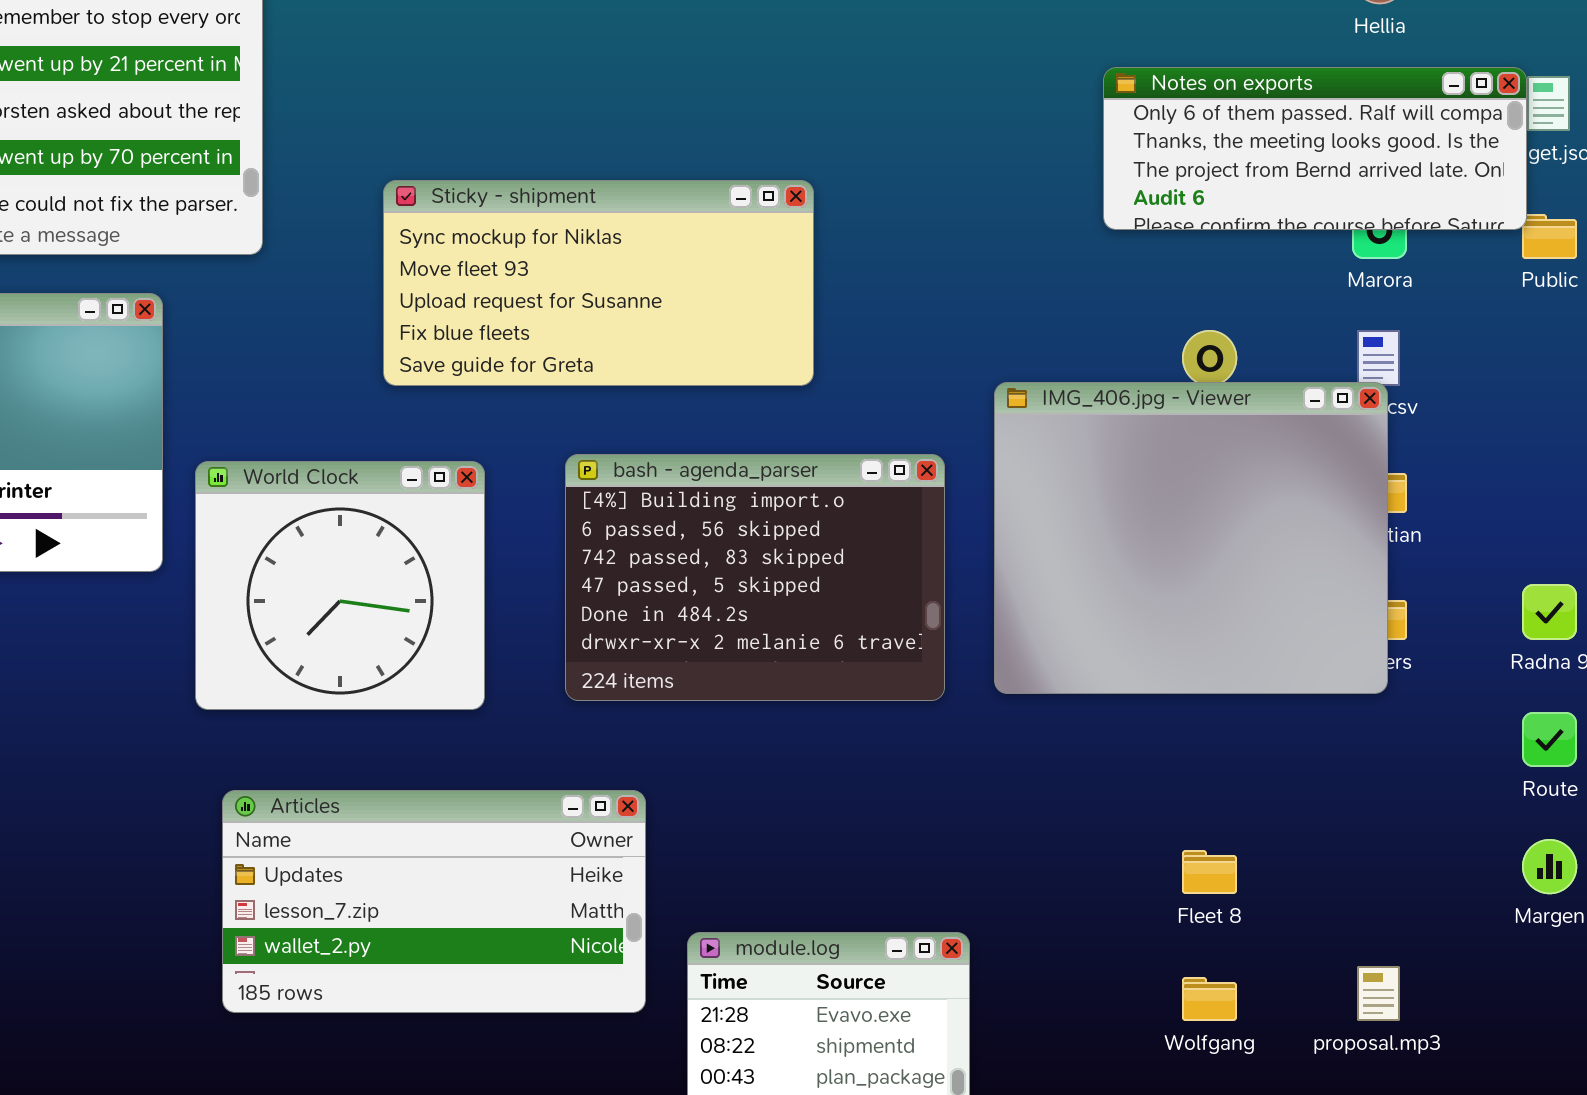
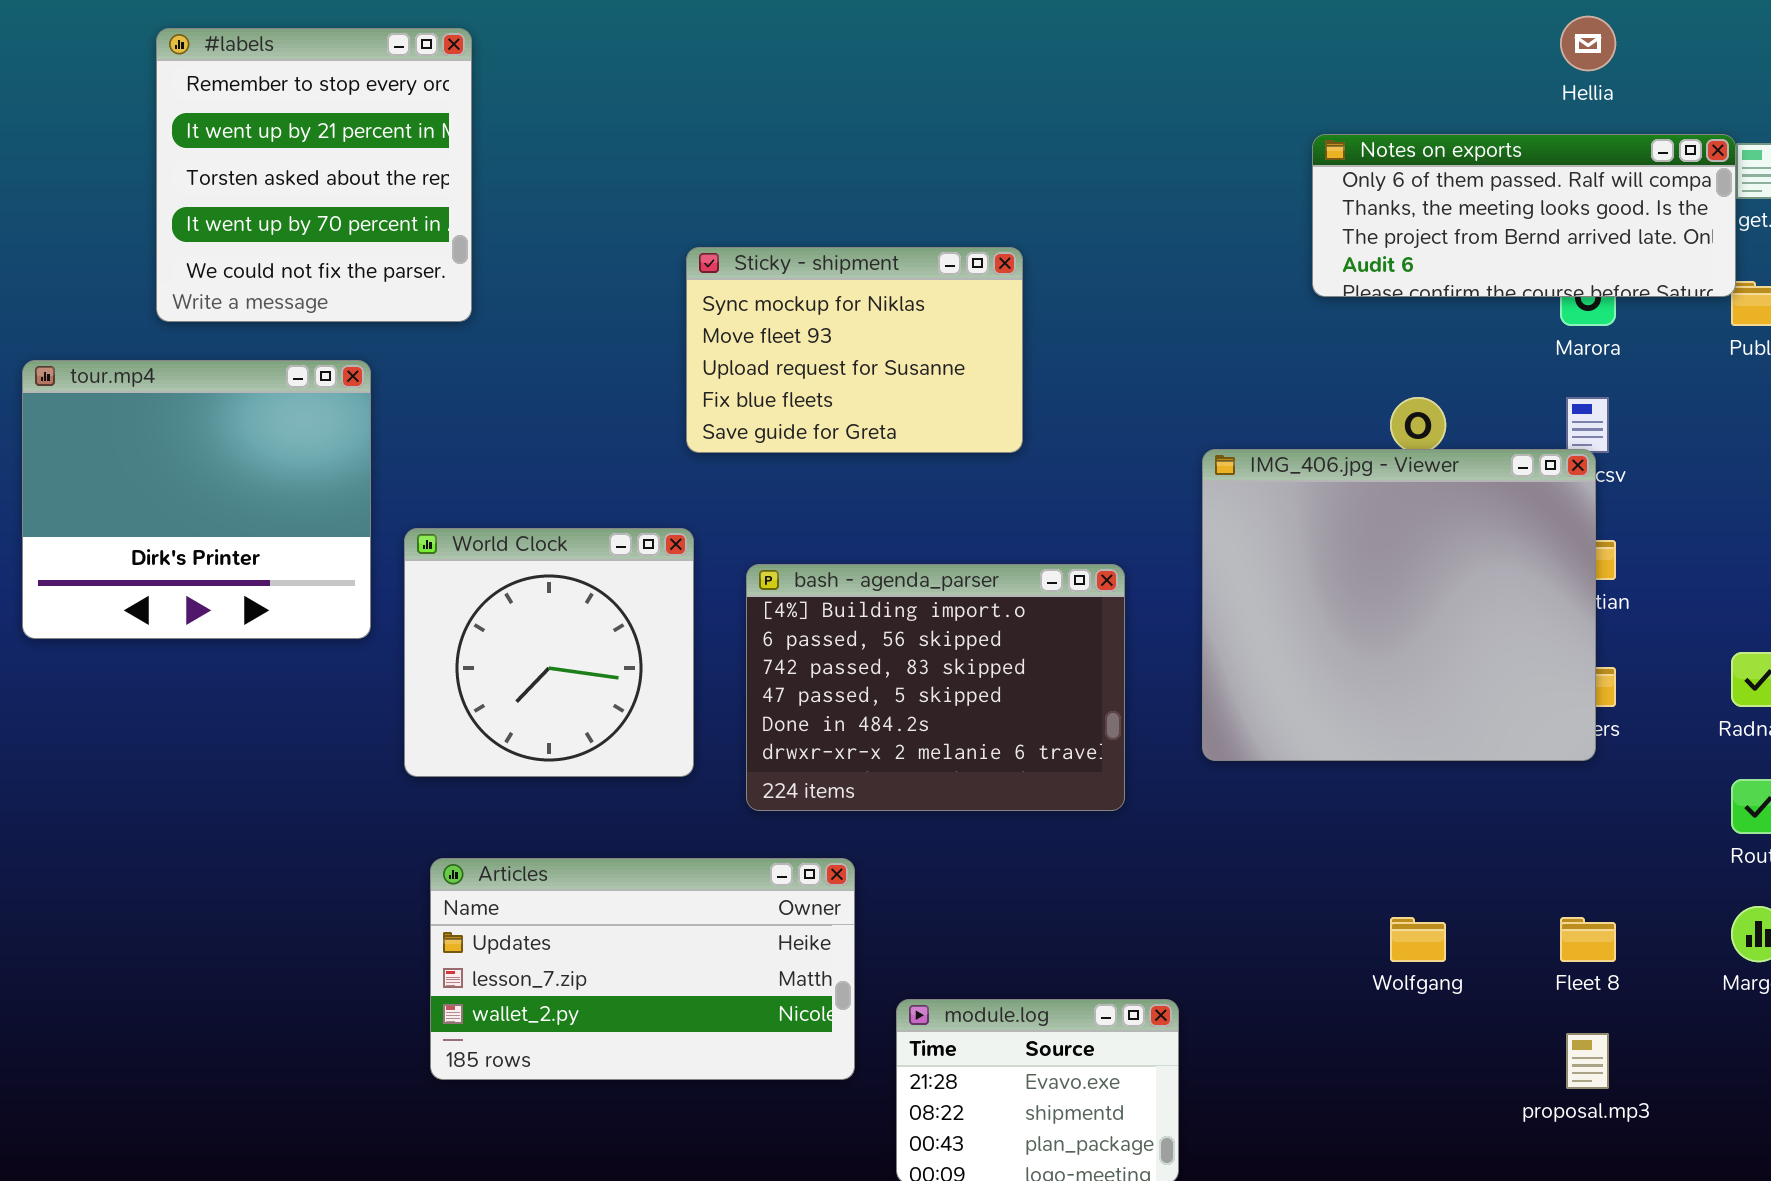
Sticky - shipment: [383,180,814,386] -> [686,247,1023,453], resized
bash - agenda_parser: [565,454,945,701] -> [746,564,1125,811], moved
Fleet 8: [1182,850,1237,894] -> [1560,917,1616,962], moved
Wolfgang: [1182,977,1237,1021] -> [1390,917,1446,962], moved

